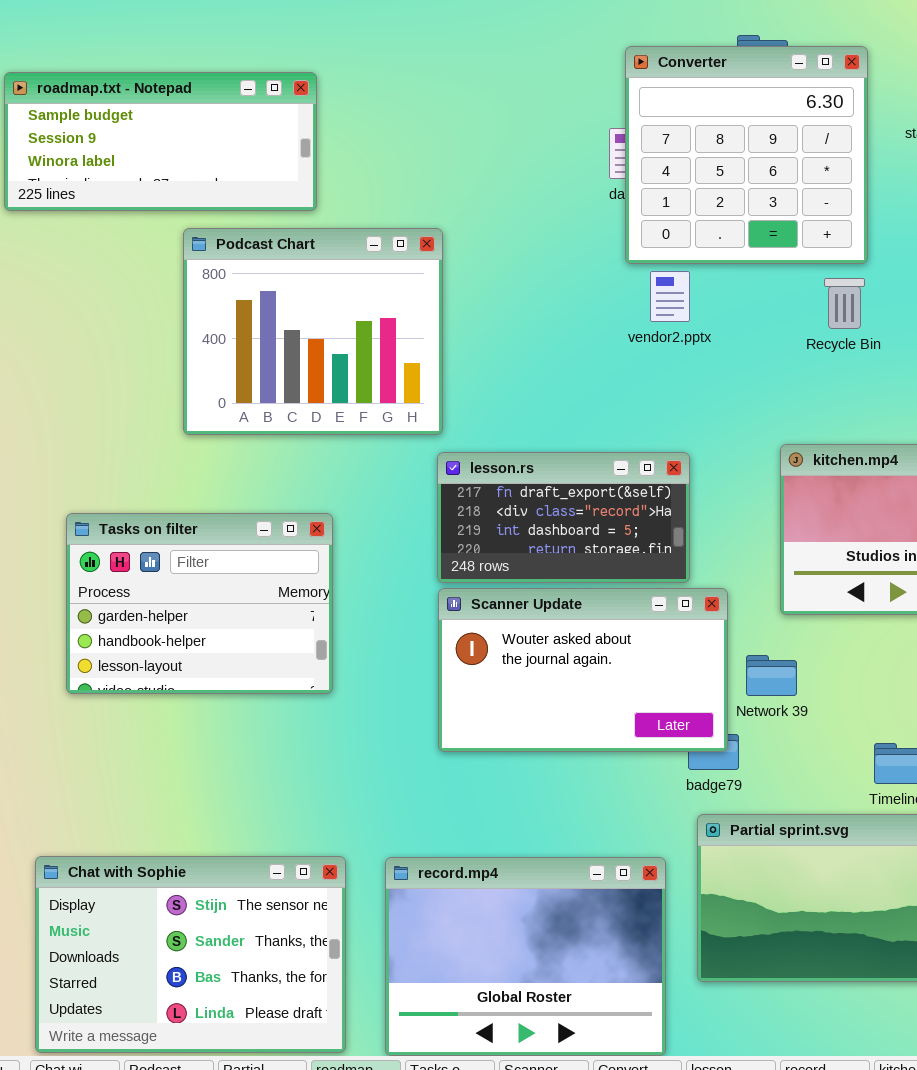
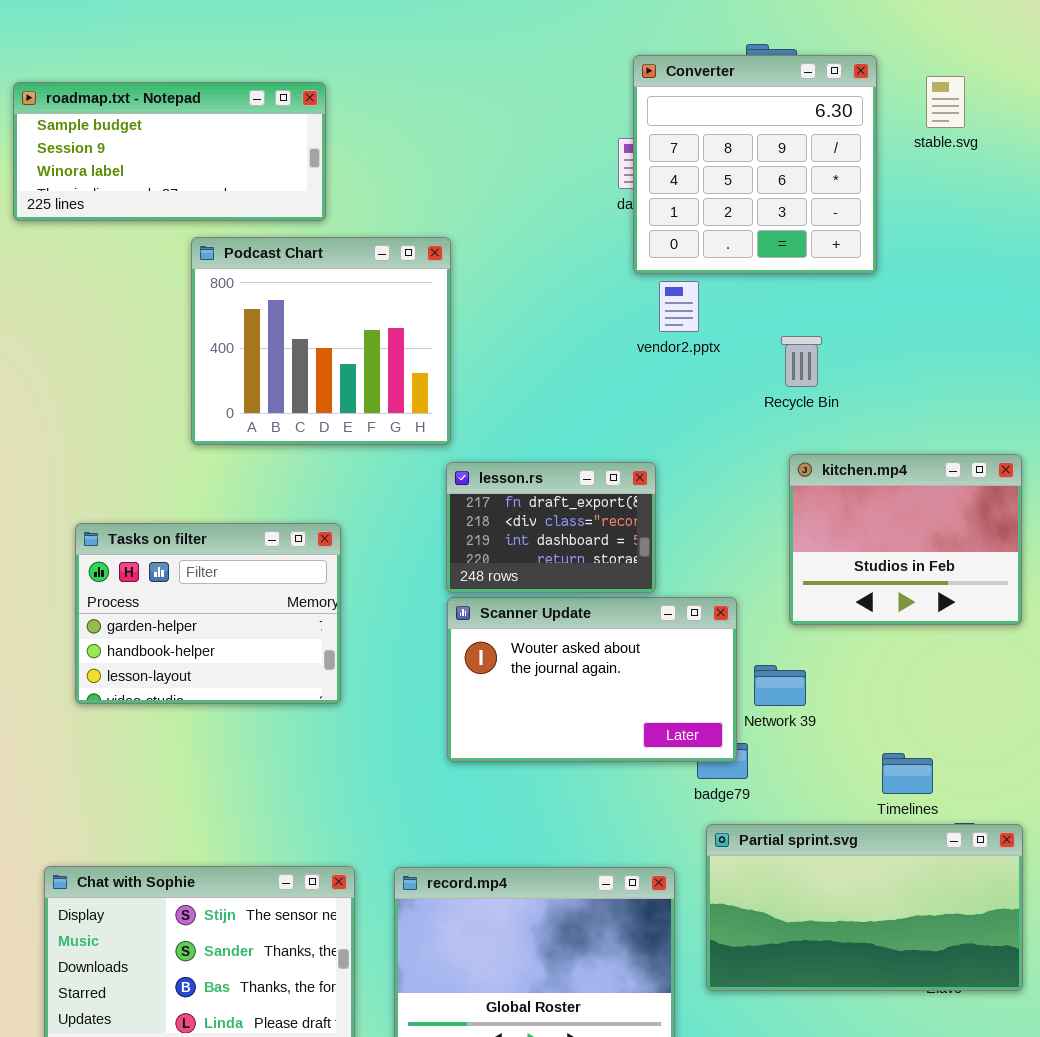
Recycle Bin: [824,278,865,329] -> [781,336,822,387], moved
lesson.rs: [437,452,690,583] -> [446,462,656,593], resized

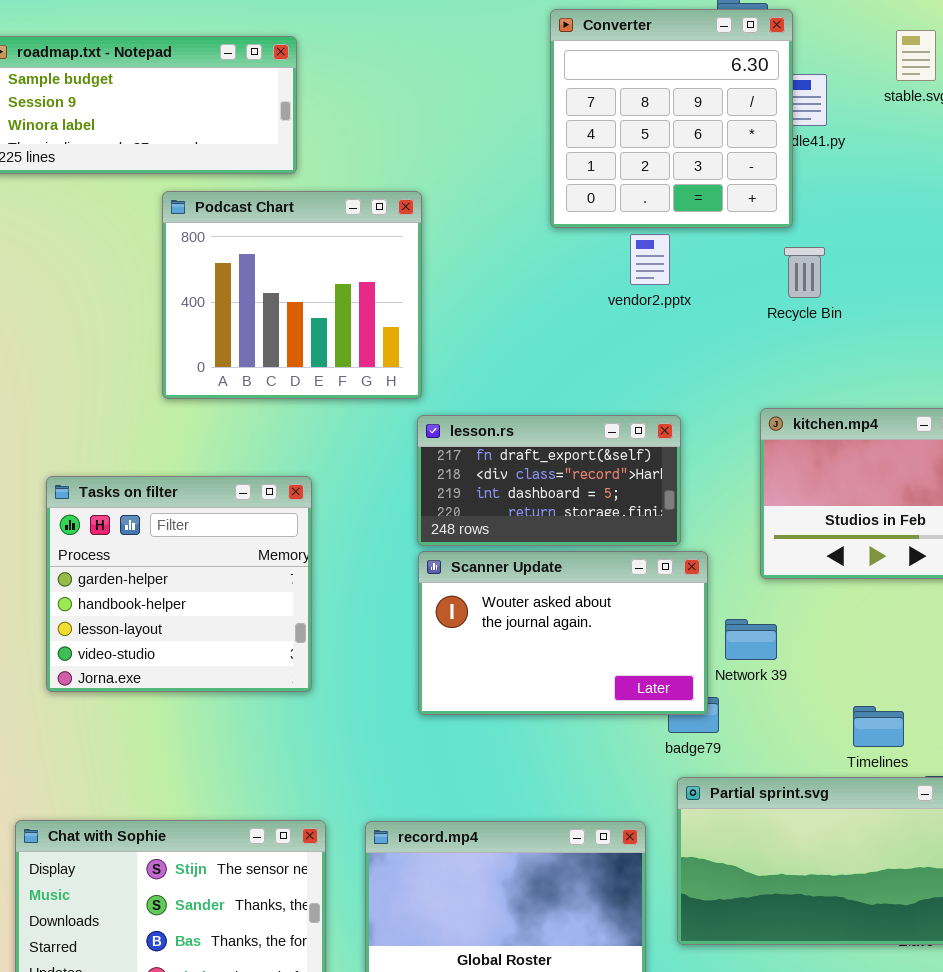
Converter: [633,55,877,274] -> [550,9,793,228], moved
Recycle Bin: [781,336,822,387] -> [784,247,825,298], moved
lesson.rs: [446,462,656,593] -> [417,415,681,546], resized
Tasks on filter: [75,523,341,704] -> [46,476,312,692], resized

